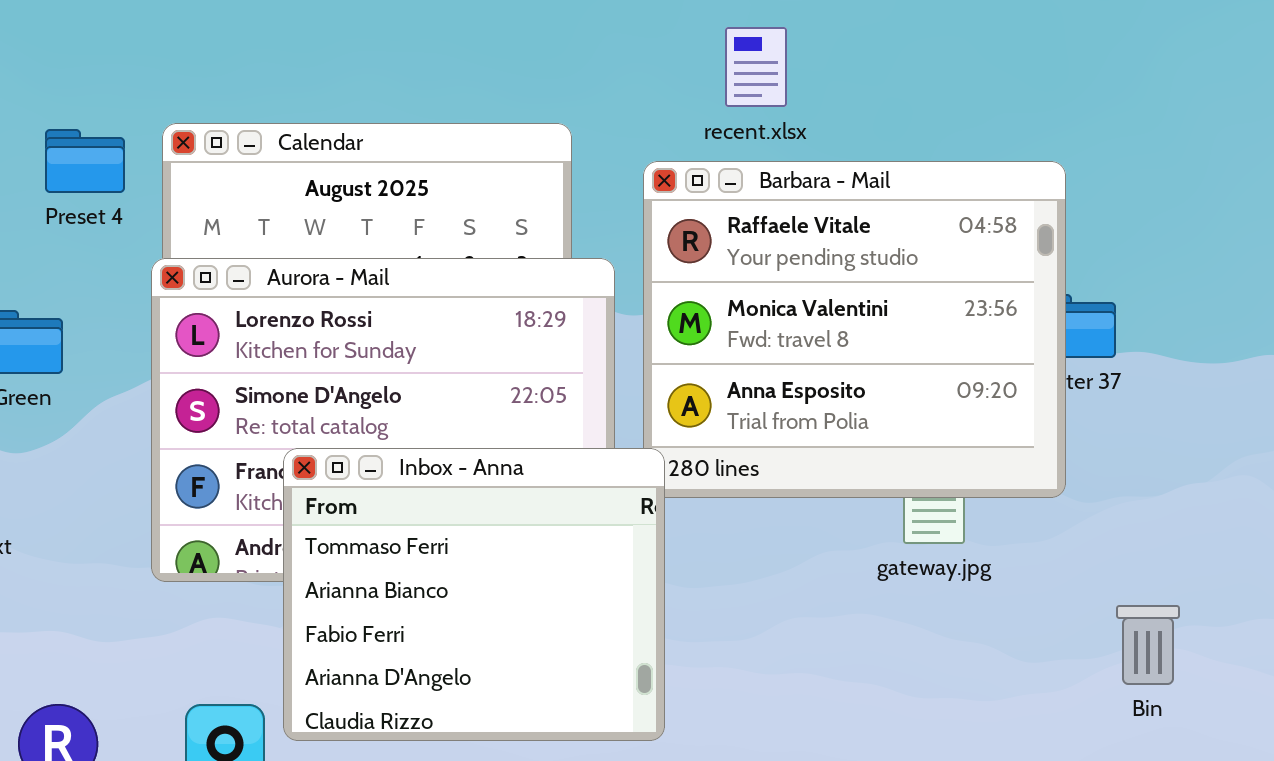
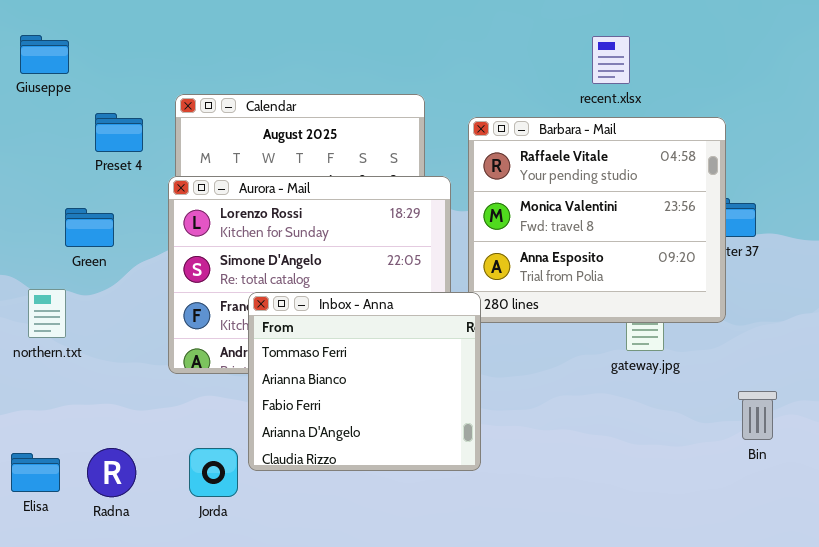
recent.xlsx: [725,27,787,107] -> [592,36,630,84], moved
Preset 4: [45,129,125,193] -> [95,113,143,152], moved
Bin: [1116,605,1180,685] -> [738,391,777,440], moved

